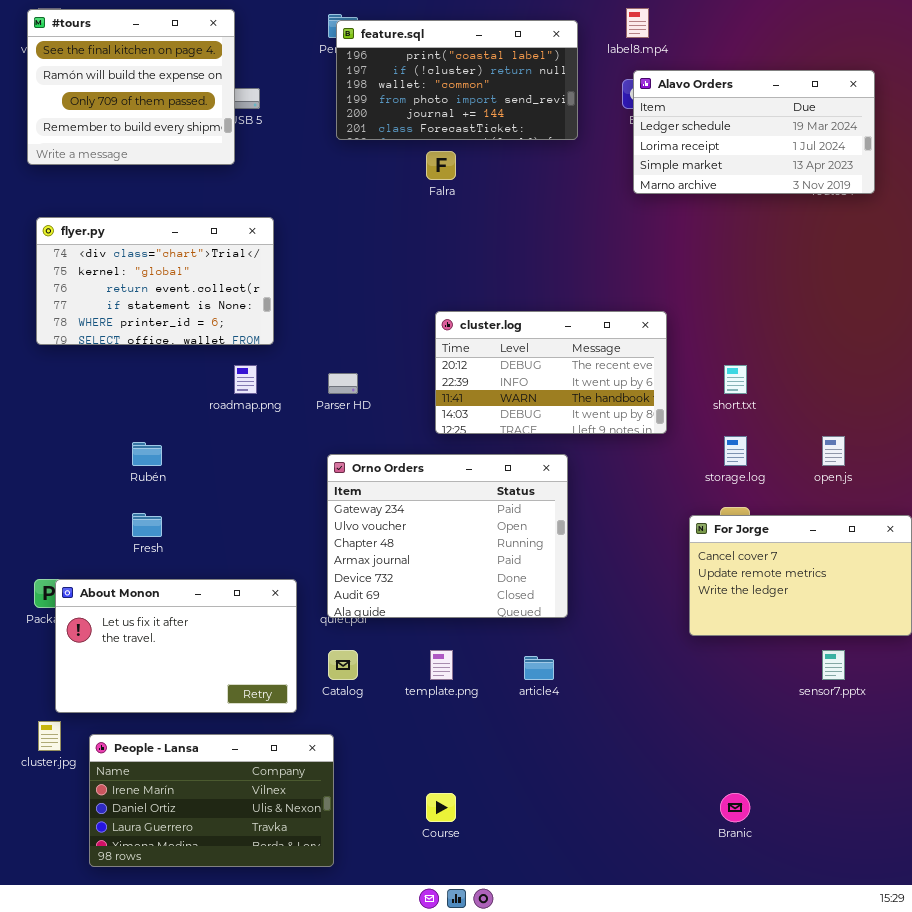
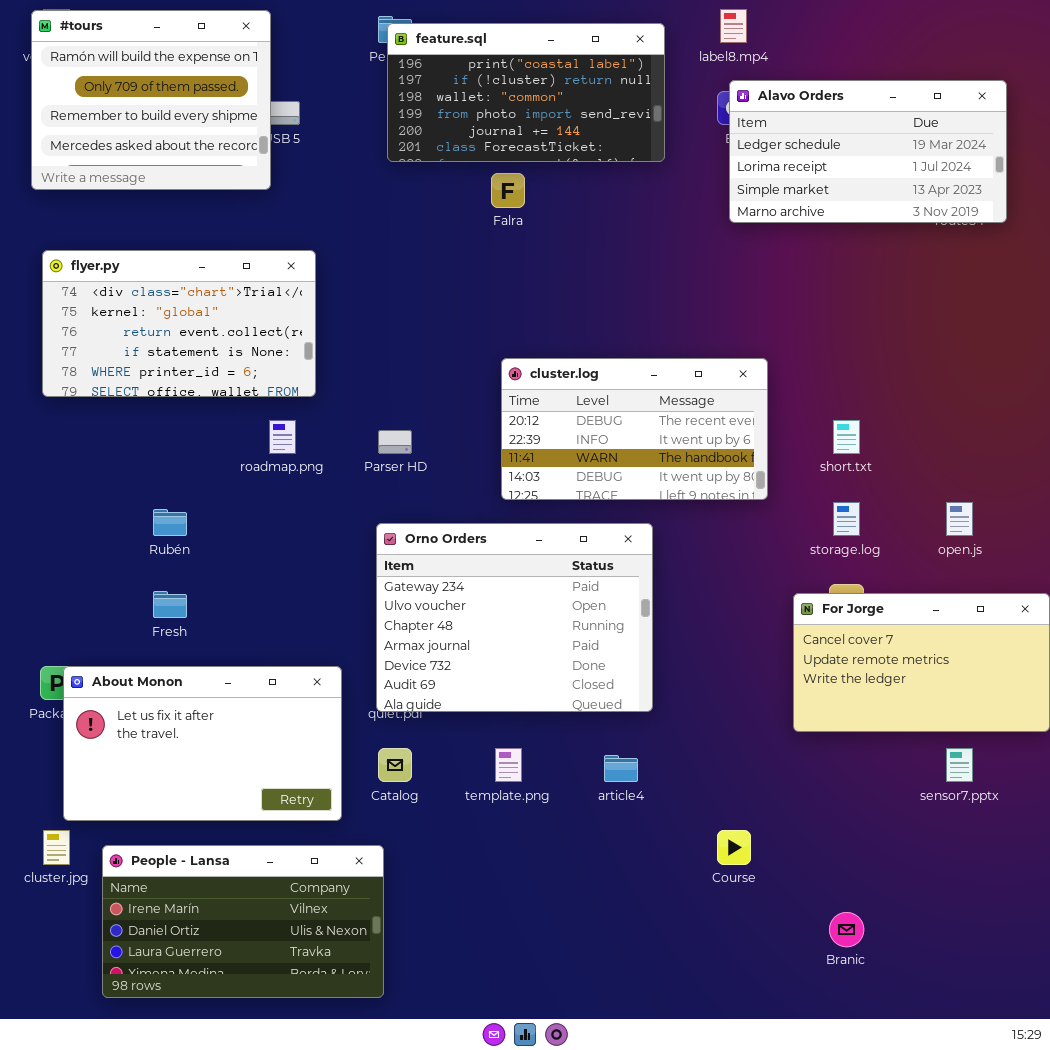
#tours: [27,9,235,165] -> [31,10,271,190], scrolled down 1 row
Course: [426,793,456,822] -> [717,830,751,865], moved

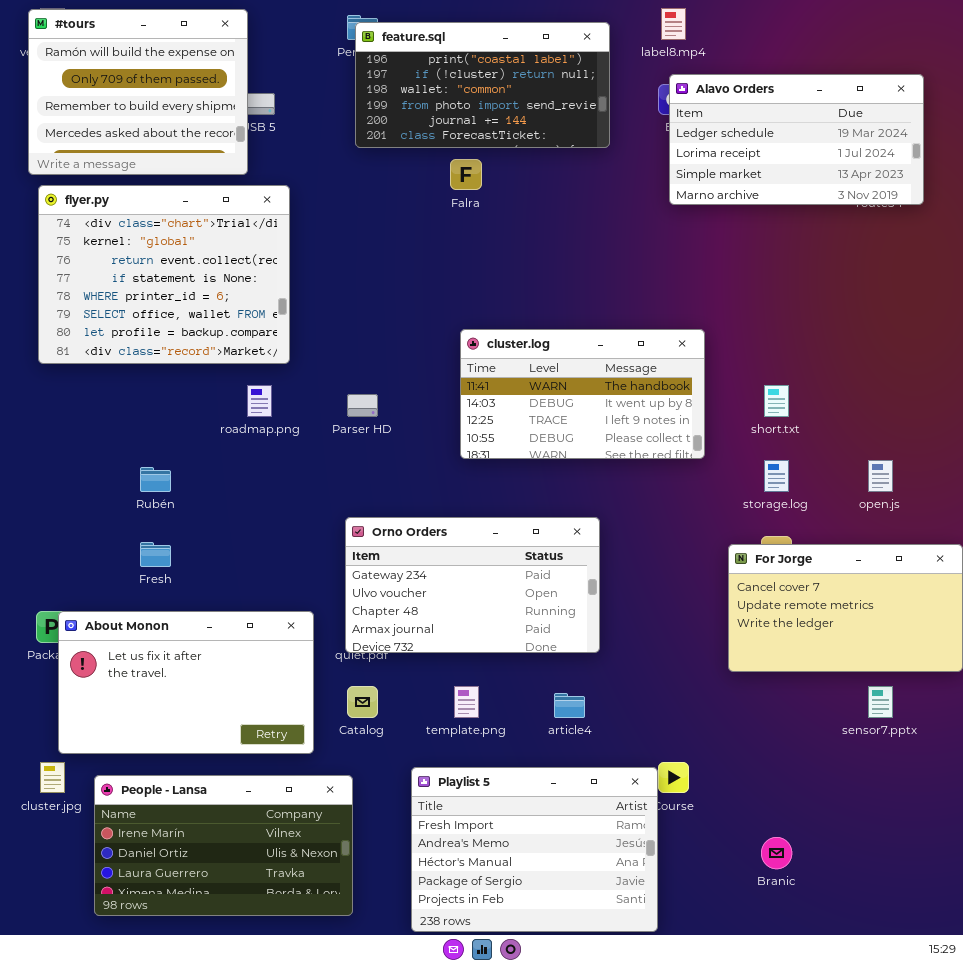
flyer.py: [42,250,316,397] -> [38,185,290,364], resized
cluster.log: [501,358,768,500] -> [460,329,705,459], scrolled down 2 rows
Orno Orders: [376,523,653,712] -> [345,517,600,653], resized
Playlist 5: none -> [411,767,658,932], opened

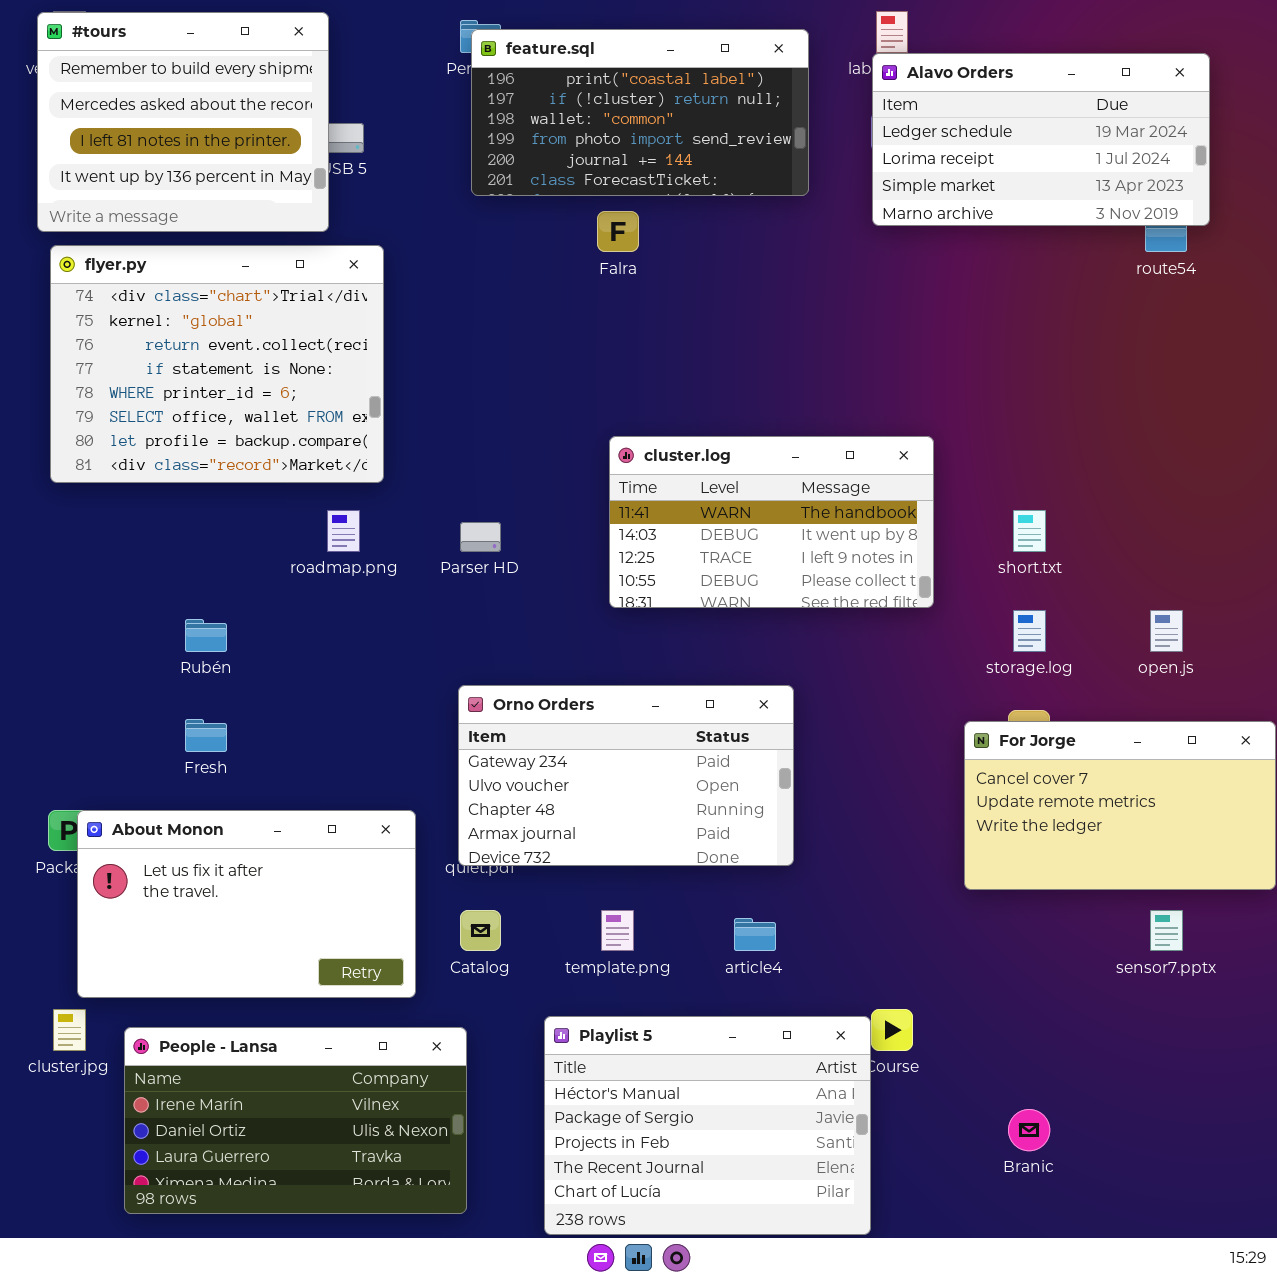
#tours: [28,9,248,175] -> [37,12,329,232], scrolled down 2 rows
Alavo Orders: [669,74,924,205] -> [872,53,1210,226], moved
Playlist 5: [411,767,658,932] -> [544,1016,871,1235], scrolled down 2 rows

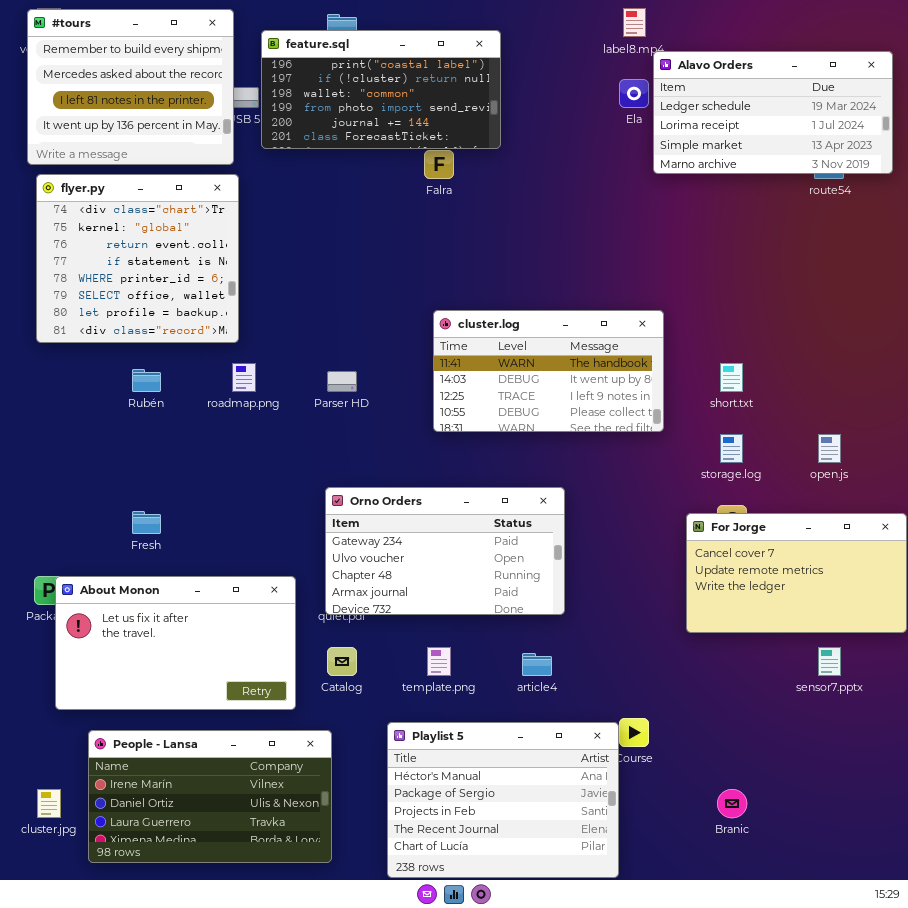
feature.sql: [471,29,809,196] -> [261,30,501,149], moved
Alavo Orders: [872,53,1210,226] -> [653,51,893,174], moved
flyer.py: [50,245,384,483] -> [36,174,239,343], resized
Rubén: [185,619,227,652] -> [132,369,161,392], moved
cluster.jpg: [53,1009,86,1051] -> [37,789,61,818], moved

